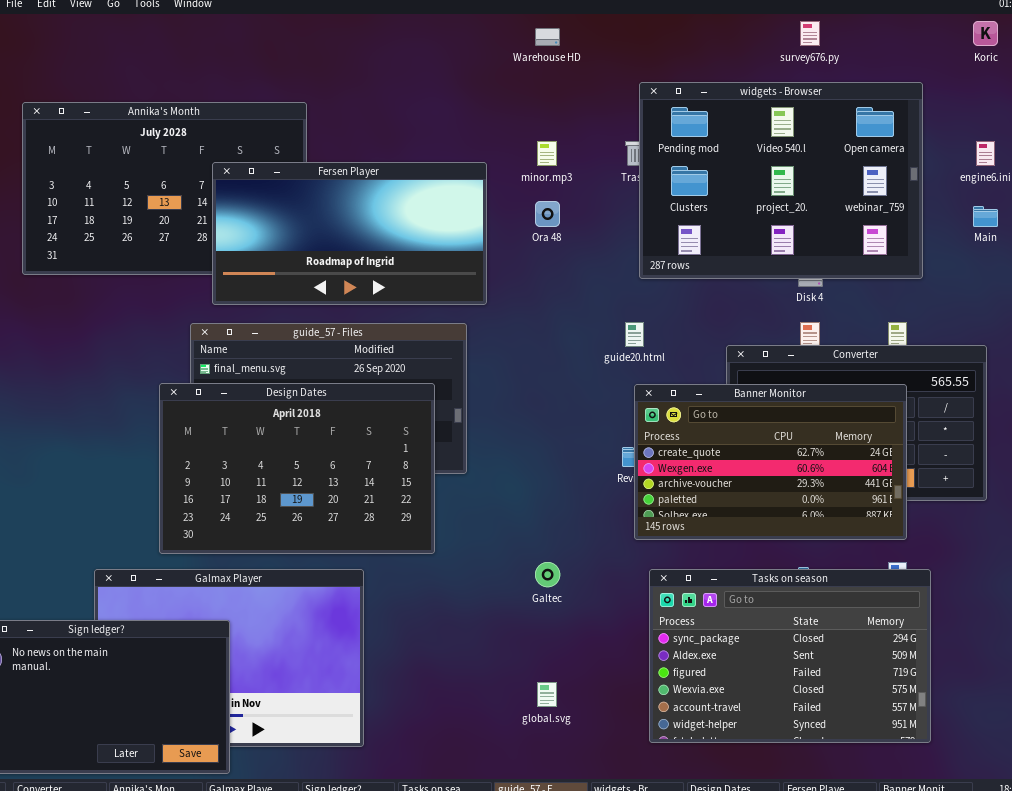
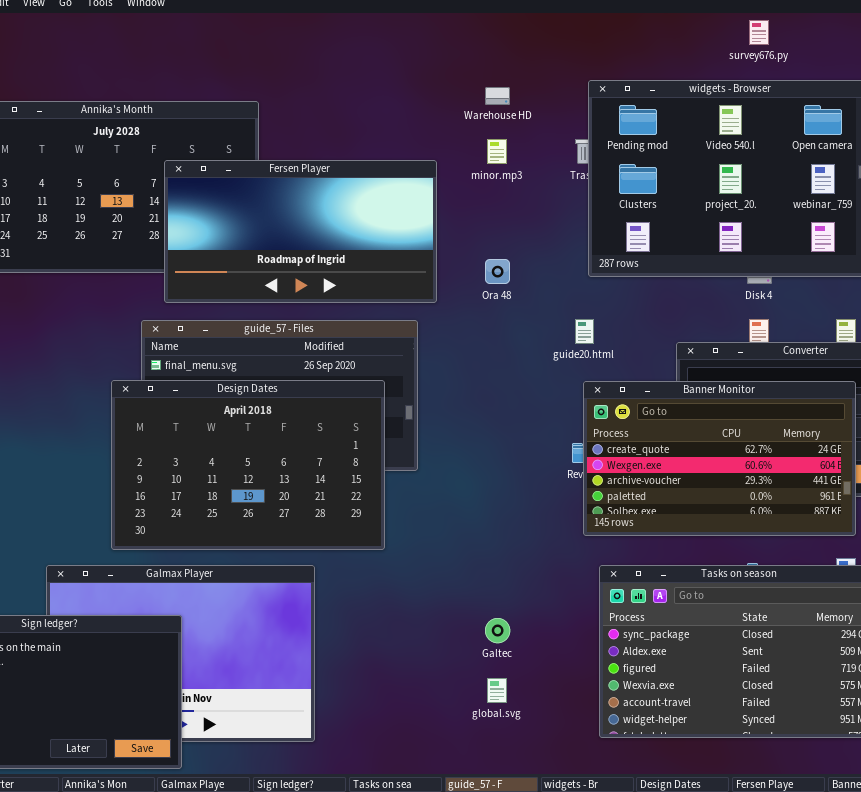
Warehouse HD: [535,28,560,46] -> [485,87,510,105], moved
Ora 48: [535,201,560,227] -> [485,259,510,284], moved
Galtec: [535,562,560,587] -> [485,618,510,643], moved

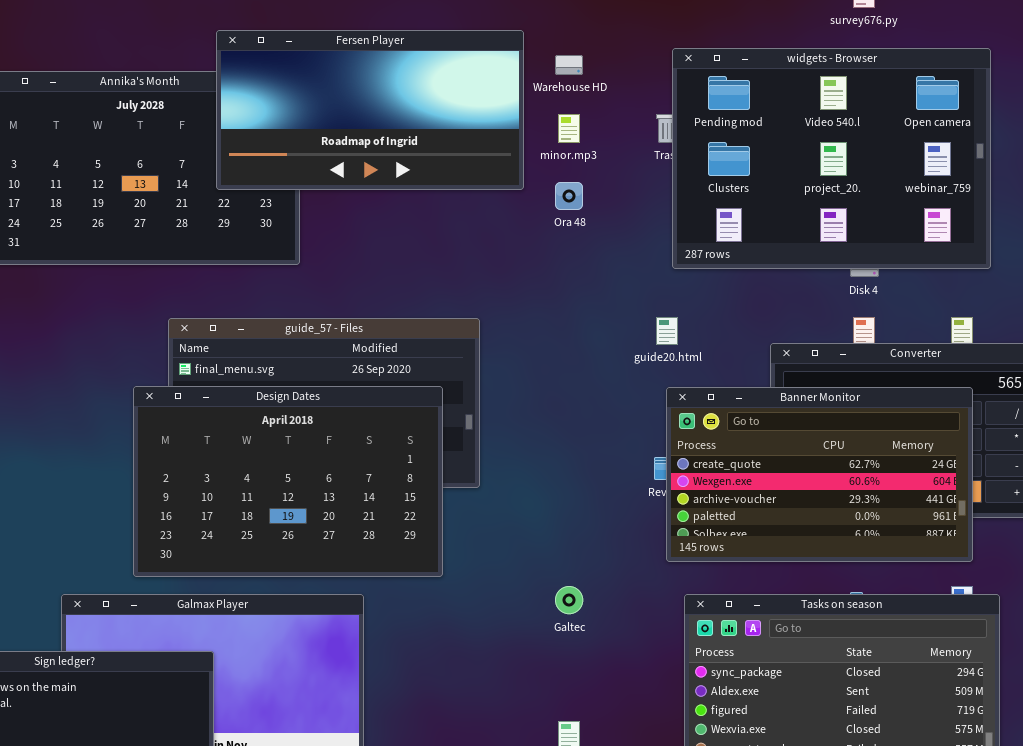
Fersen Player: [164,160,437,303] -> [216,30,524,190], moved
Ora 48: [485,259,510,284] -> [555,182,583,210], moved
Galtec: [485,618,510,643] -> [555,586,583,614], moved

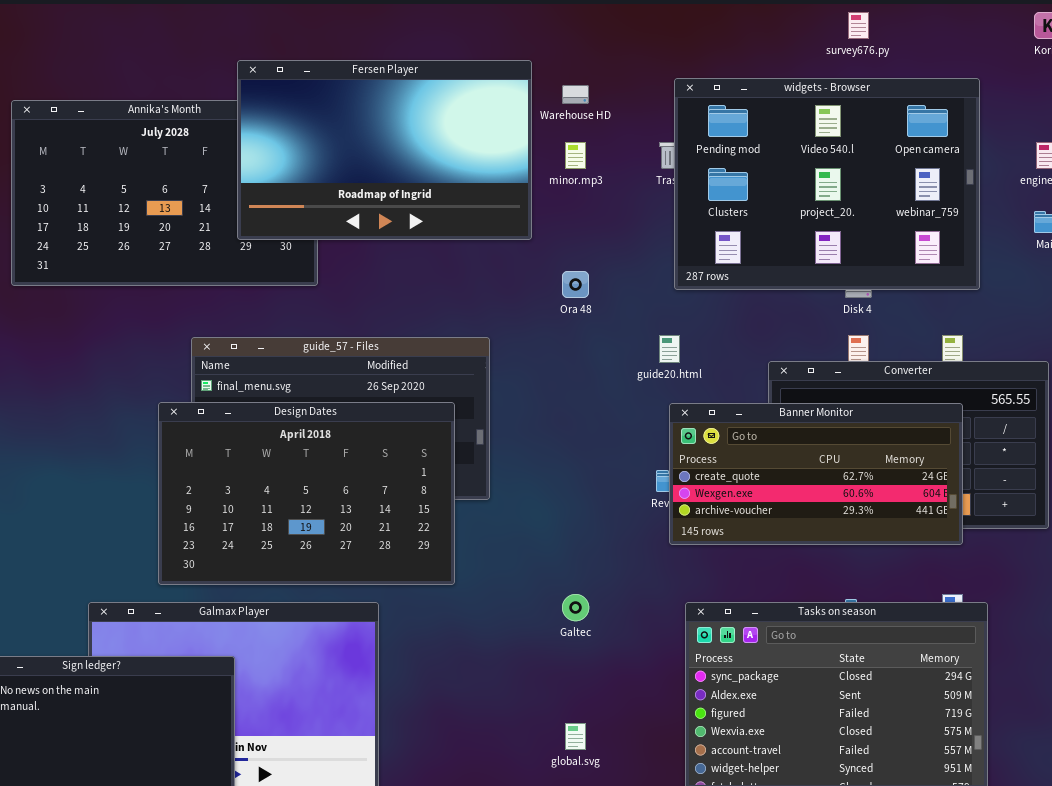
Fersen Player: [216,30,524,190] -> [237,60,532,240], resized
Ora 48: [555,182,583,210] -> [562,271,589,298], moved
Banner Monitor: [666,387,973,562] -> [669,403,963,545], resized

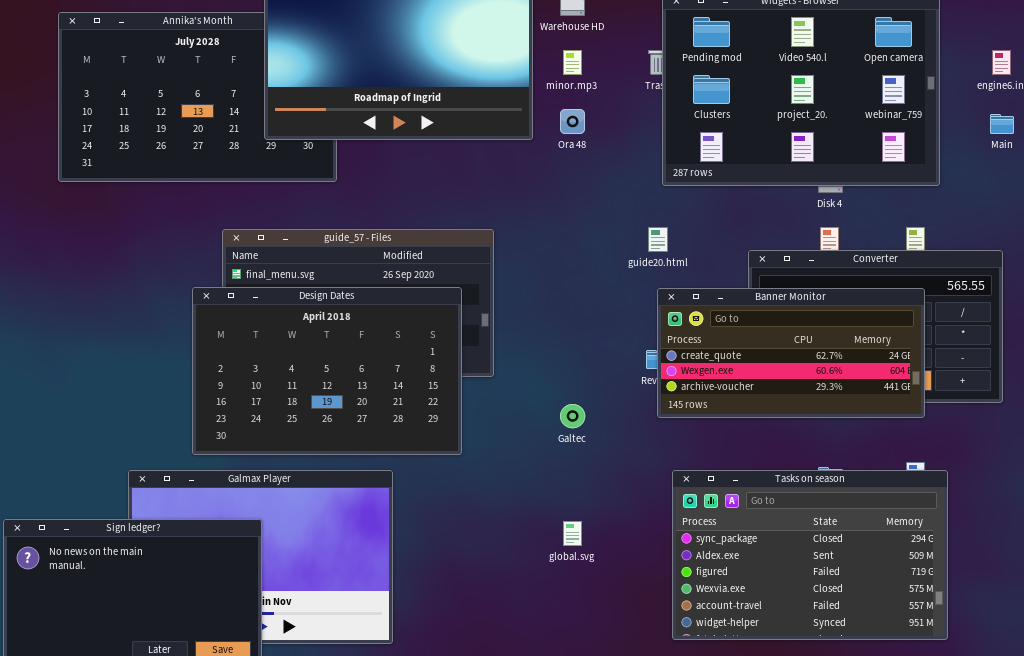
Ora 48: [562,271,589,298] -> [560,109,585,134], moved
Galtec: [562,594,589,621] -> [560,404,585,428], moved
global.svg: [565,723,586,750] -> [563,521,582,546], moved

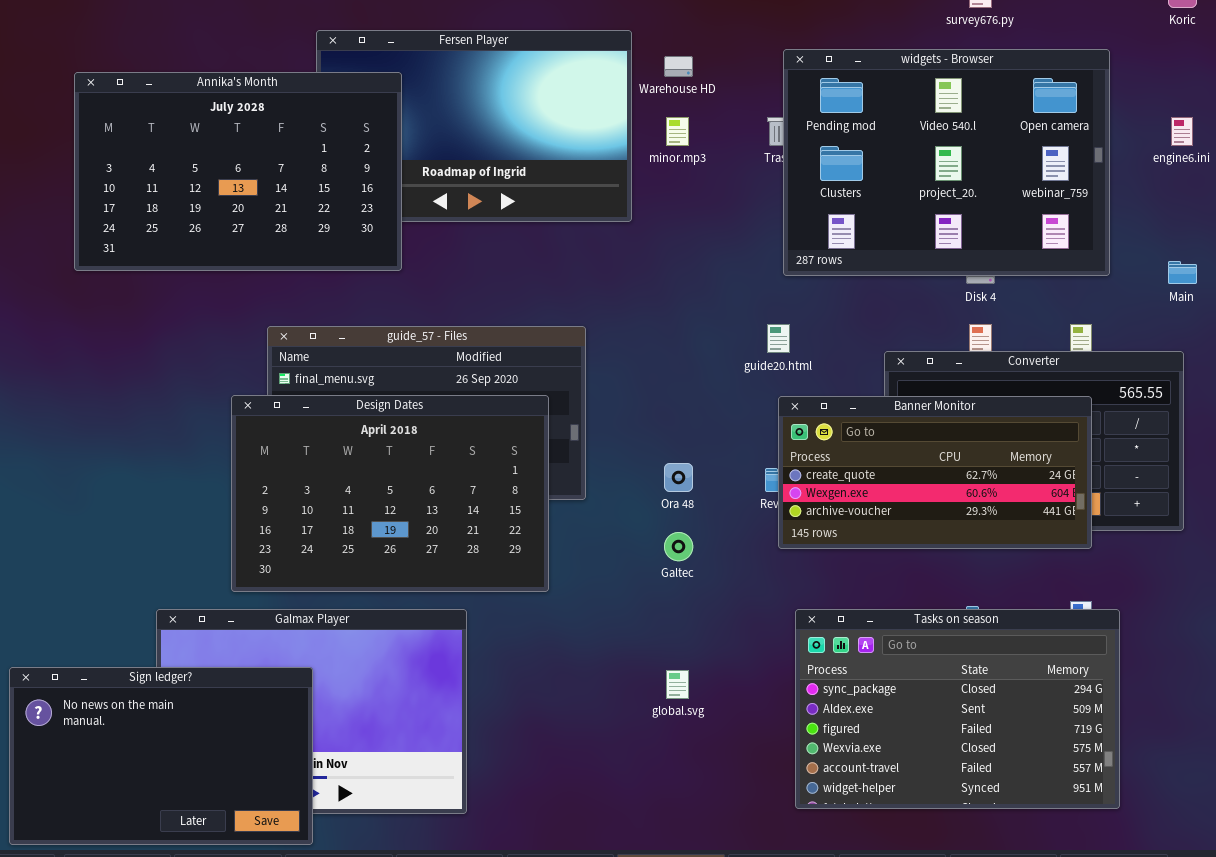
Annika's Month: [58,12,337,182] -> [74,72,402,271], raised
Ora 48: [560,109,585,134] -> [664,463,693,492], moved
Main: [990,114,1014,134] -> [1168,261,1197,284], moved

